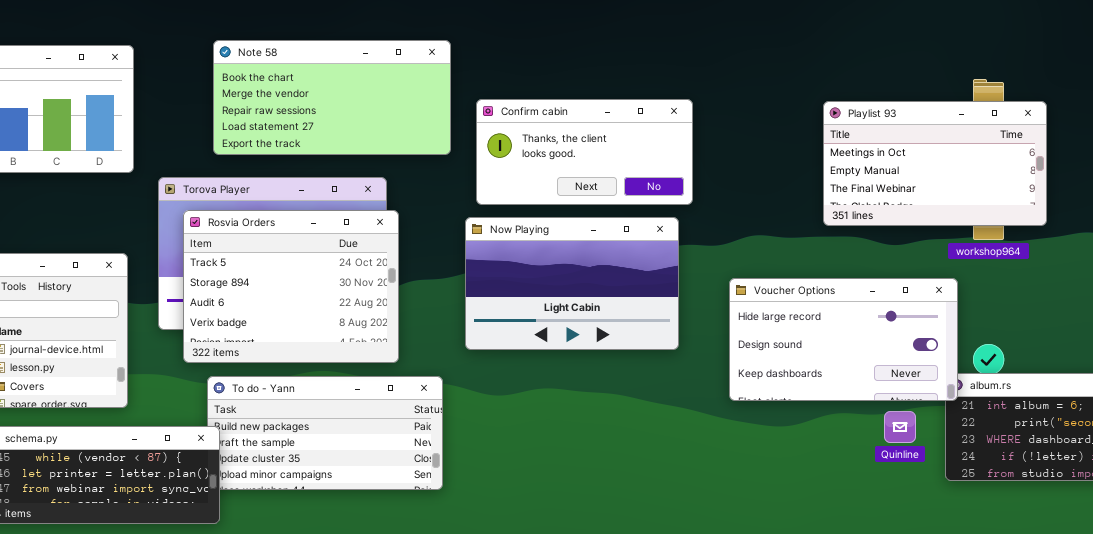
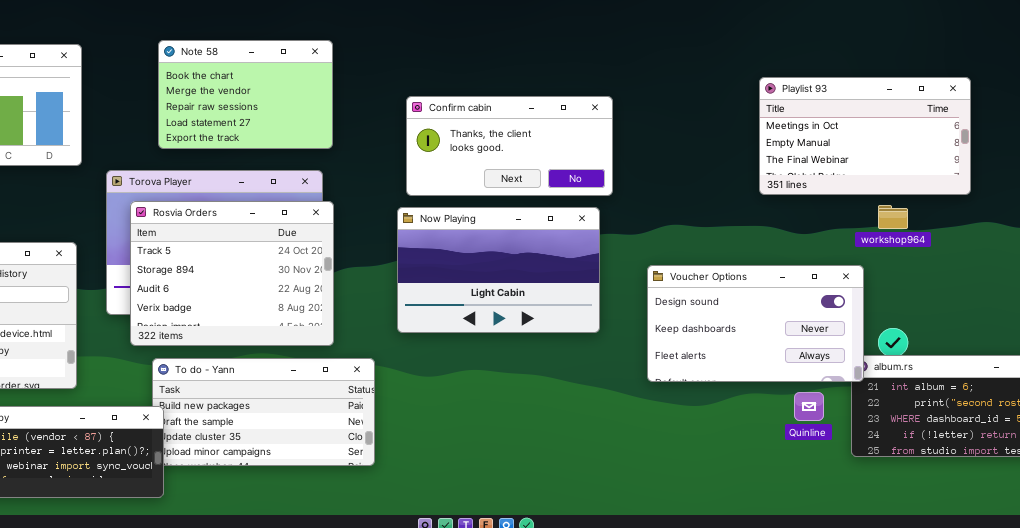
Note 58: [213,40,451,155] -> [158,40,333,149], resized
Playlist 93: [823,101,1047,226] -> [759,77,971,195], moved
Voucher Options: [729,278,958,401] -> [647,265,864,382], scrolled down 1 row

